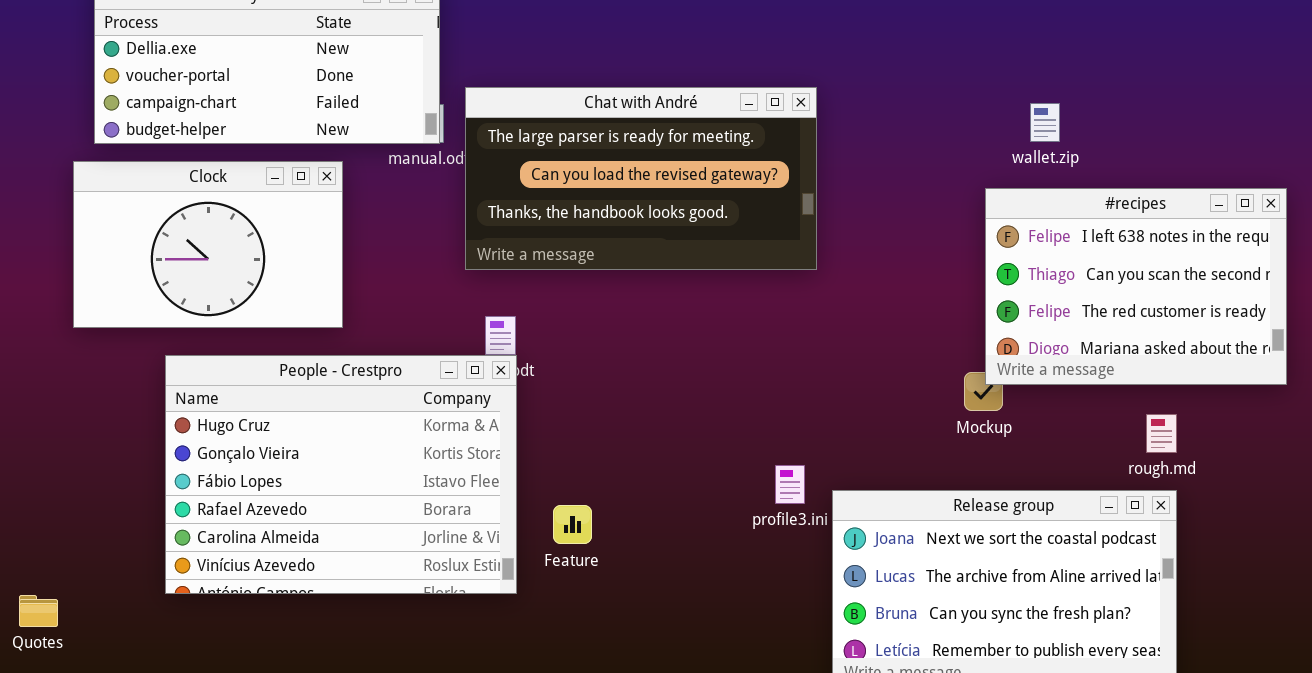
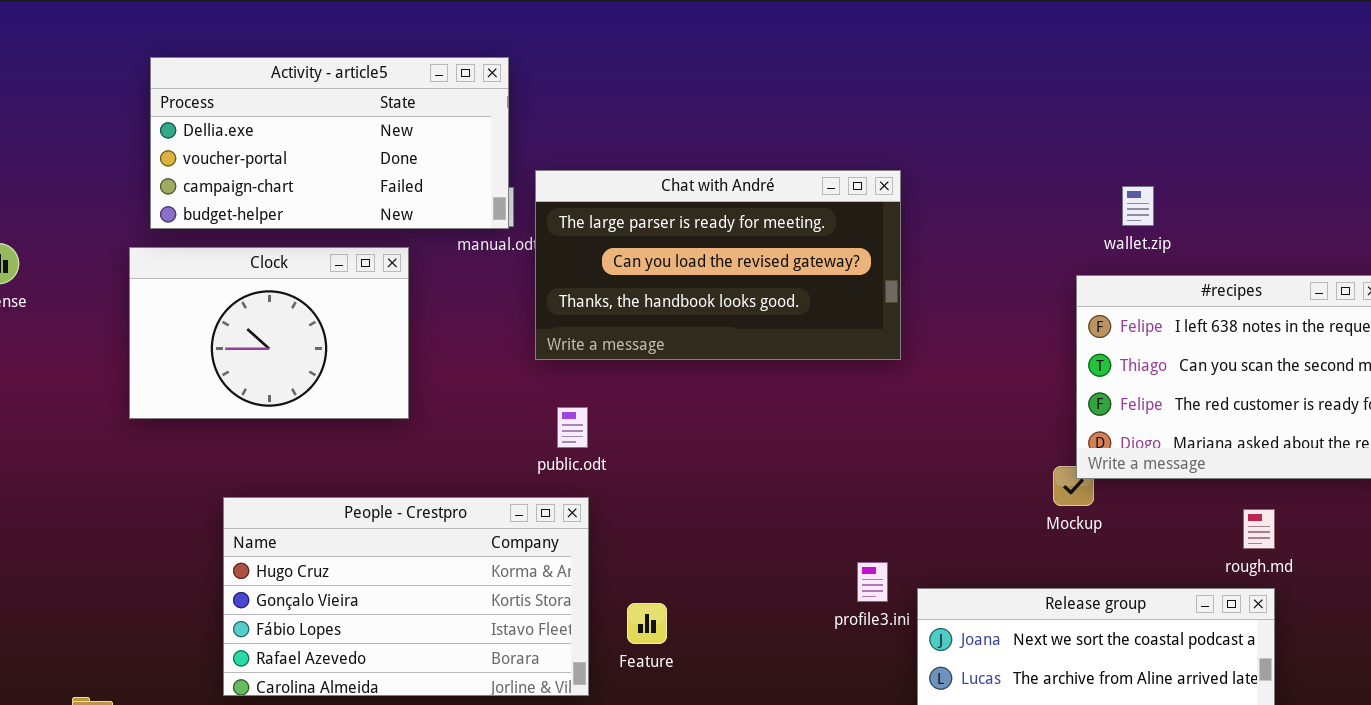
People - Crestpro: [165,355,517,594] -> [223,497,589,696], resized

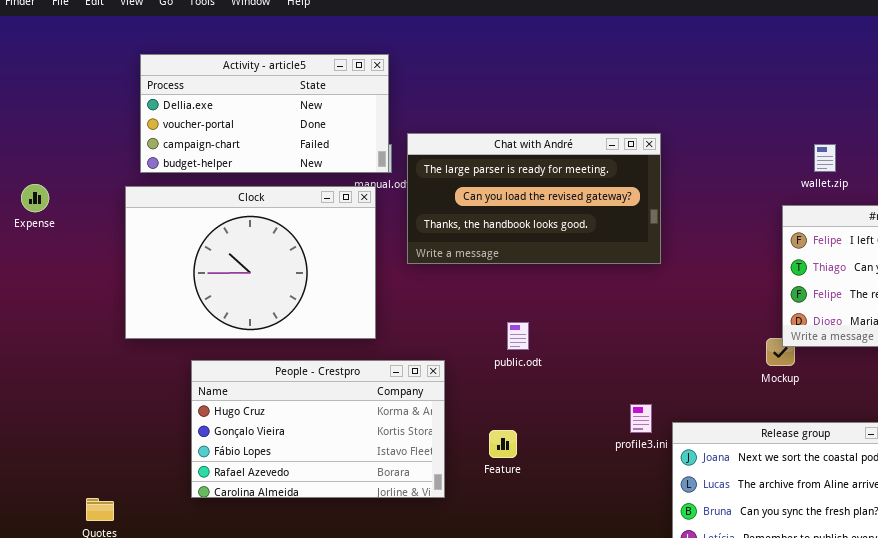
Clock: [129,247,409,419] -> [125,186,376,339], resized
public.odt: [557,407,588,448] -> [507,322,529,350], moved
Feature: [627,603,667,644] -> [489,430,517,458], moved

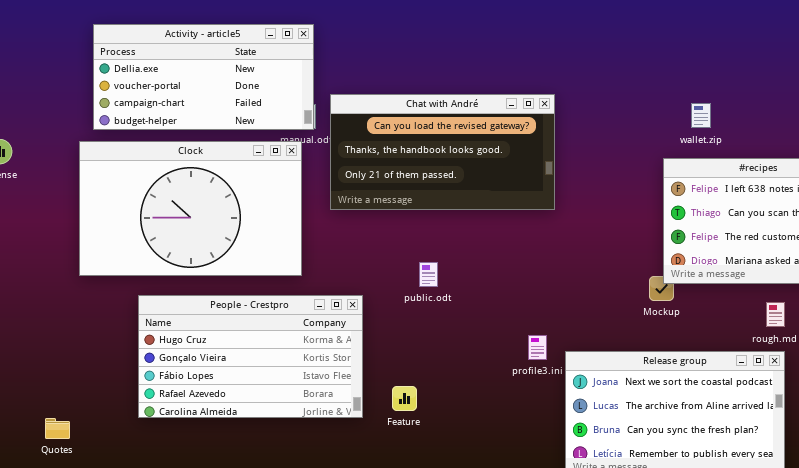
Chat with André: [407,133,661,264] -> [330,94,555,210], scrolled down 1 row
Feature: [489,430,517,458] -> [392,386,417,411], moved

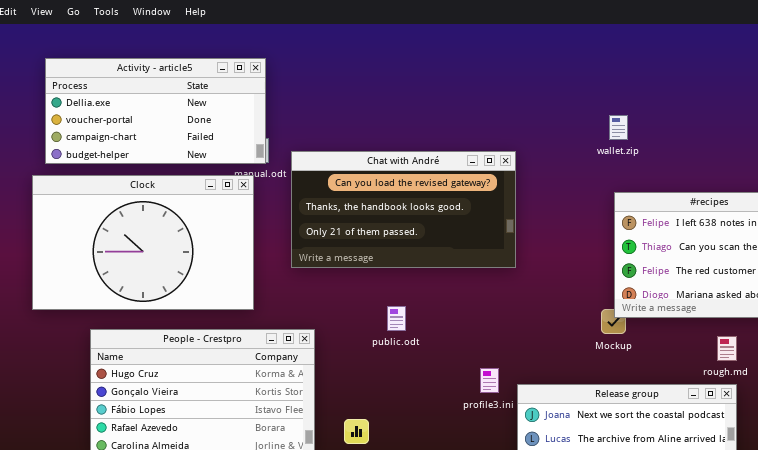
Chat with André: [330,94,555,210] -> [291,151,516,268], moved
wallet.zip: [691,103,711,128] -> [609,115,628,140], moved
public.odt: [419,262,438,287] -> [387,306,406,331], moved

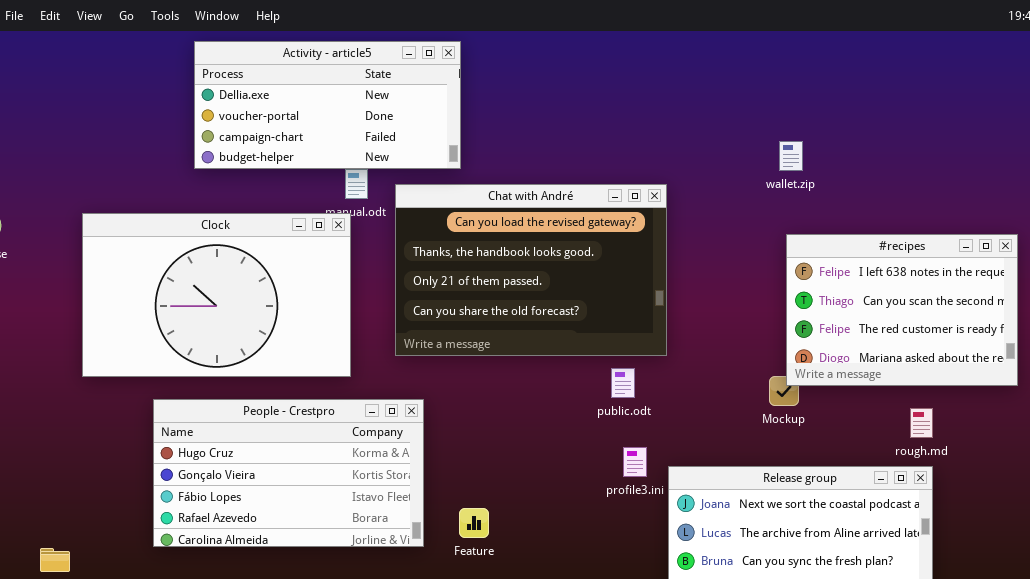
Activity - article5: [45,58,266,164] -> [194,41,461,169], moved
Chat with André: [291,151,516,268] -> [395,184,667,356], resized
public.odt: [387,306,406,331] -> [611,368,635,398], moved

